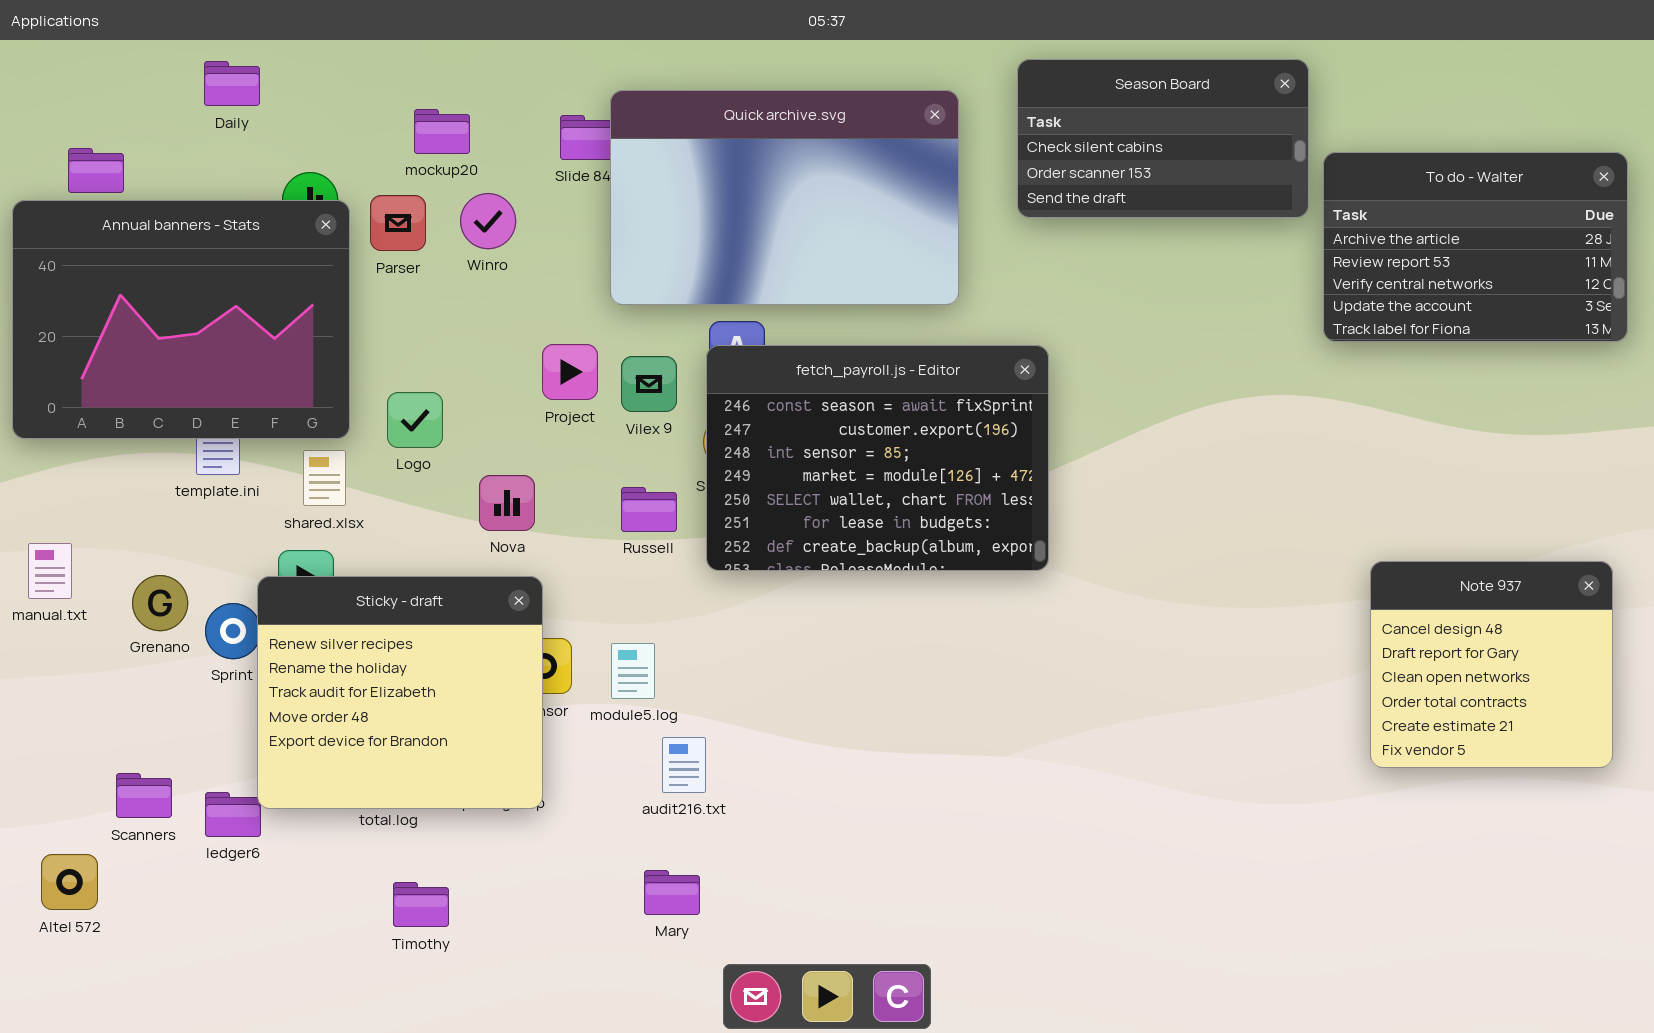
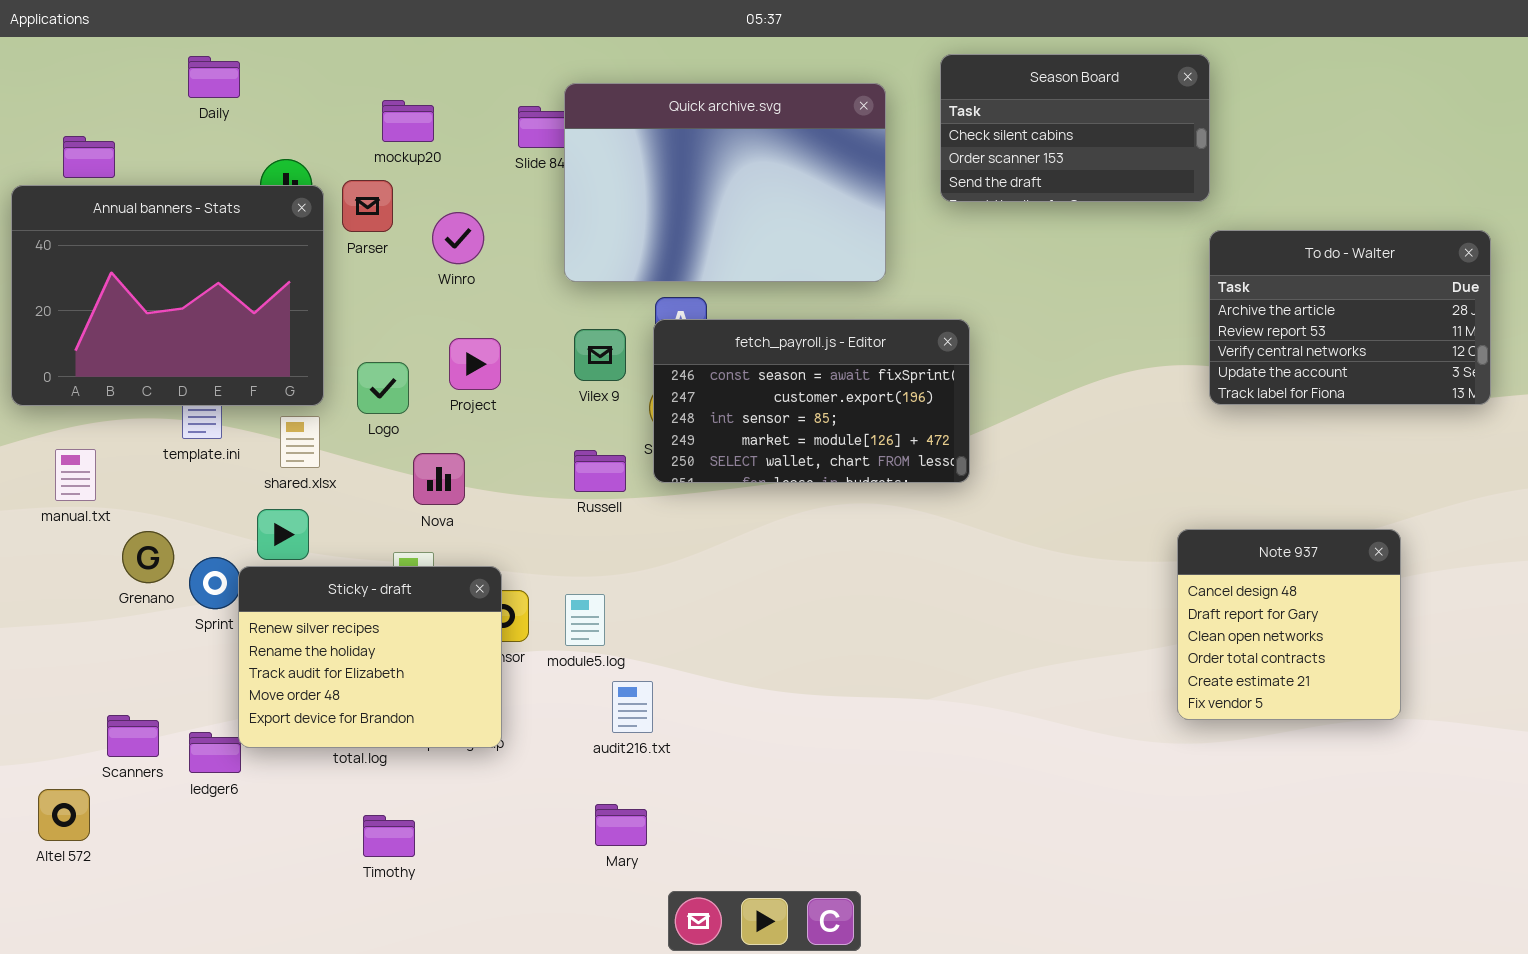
To do - Walter: [1323,152,1628,342] -> [1209,230,1491,405], moved
Winro: [460,193,516,249] -> [432,212,484,264], moved
Project: [542,344,598,400] -> [449,338,501,390], moved
fetch_payroll.js - Editor: [706,345,1049,571] -> [653,319,970,483], resized
Nova: [479,475,535,531] -> [413,453,465,505], moved
manual.txt: [28,543,72,599] -> [55,449,96,501], moved
Note 937: [1370,561,1613,768] -> [1177,529,1401,720], moved
Sticky - draft: [257,576,543,809] -> [238,566,502,748], resized

